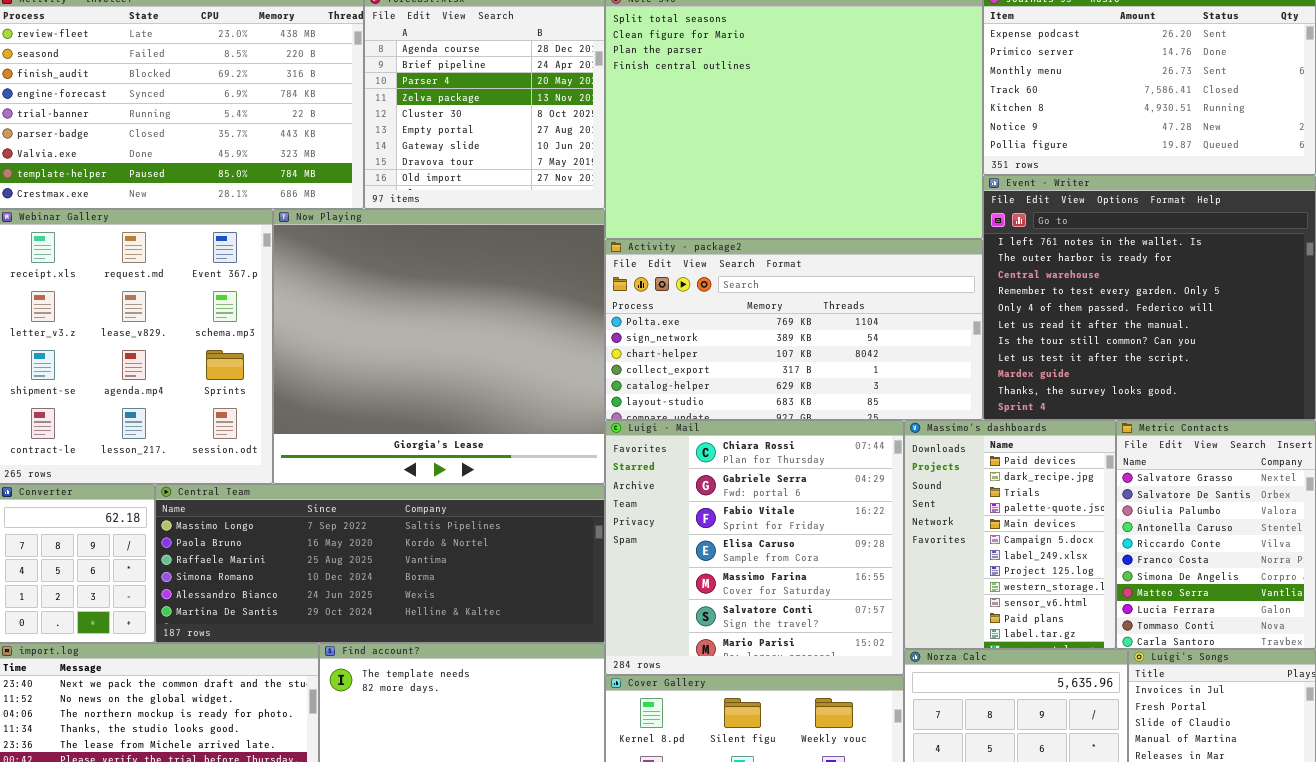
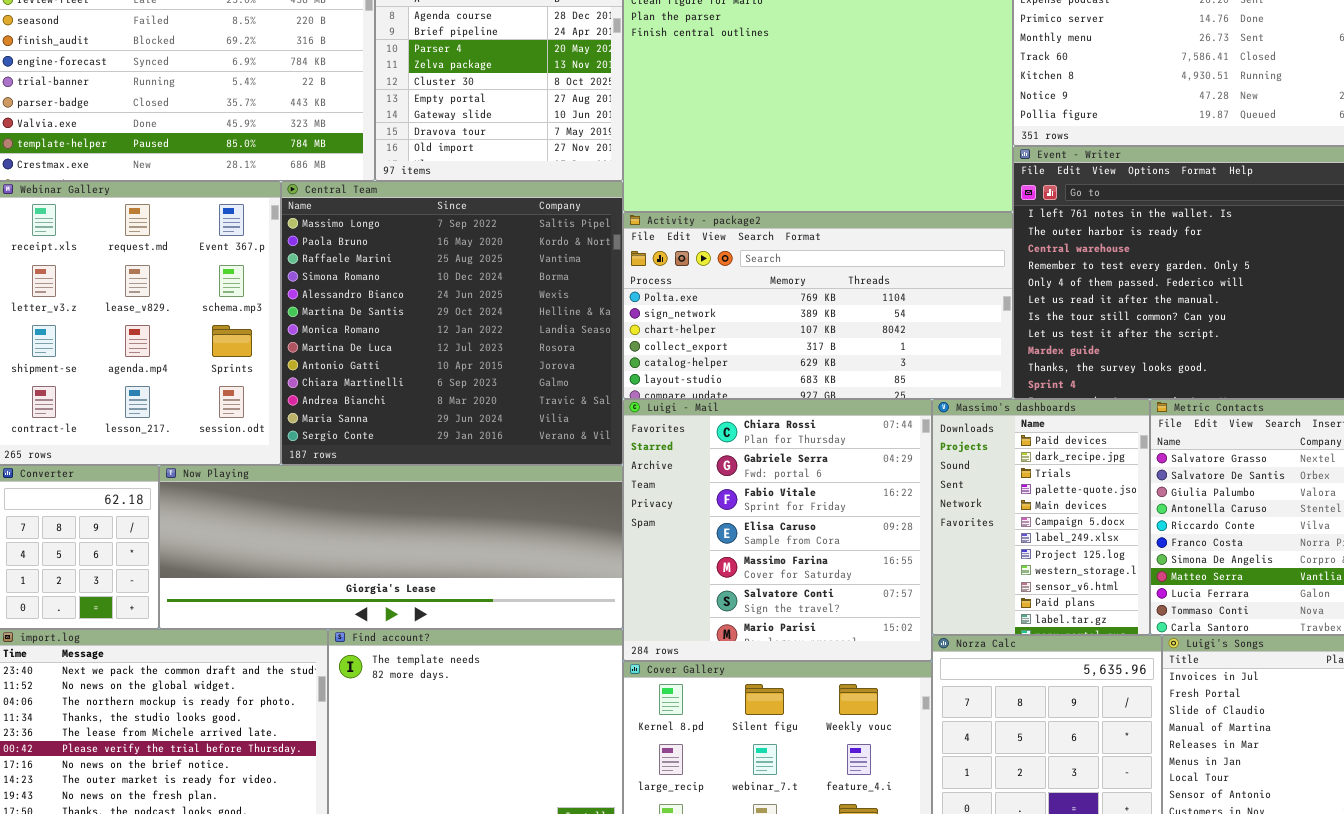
Now Playing: [273,209,605,484] -> [159,465,623,629], moved, resized
Central Team: [155,484,605,643] -> [281,181,623,465], moved, resized

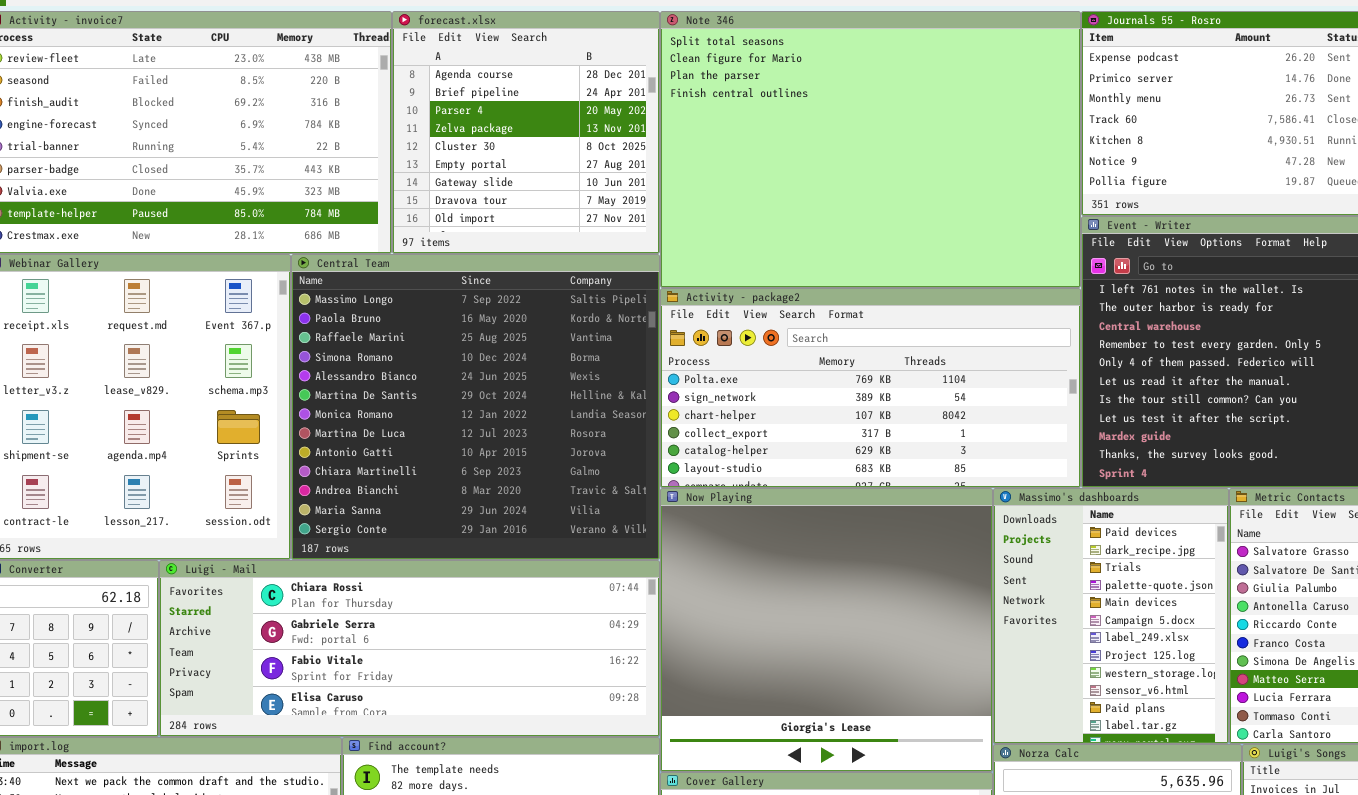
Luigi - Mail: [623,399,932,661] -> [159,560,660,737], moved, resized
Now Playing: [159,465,623,629] -> [660,488,993,772], moved, resized

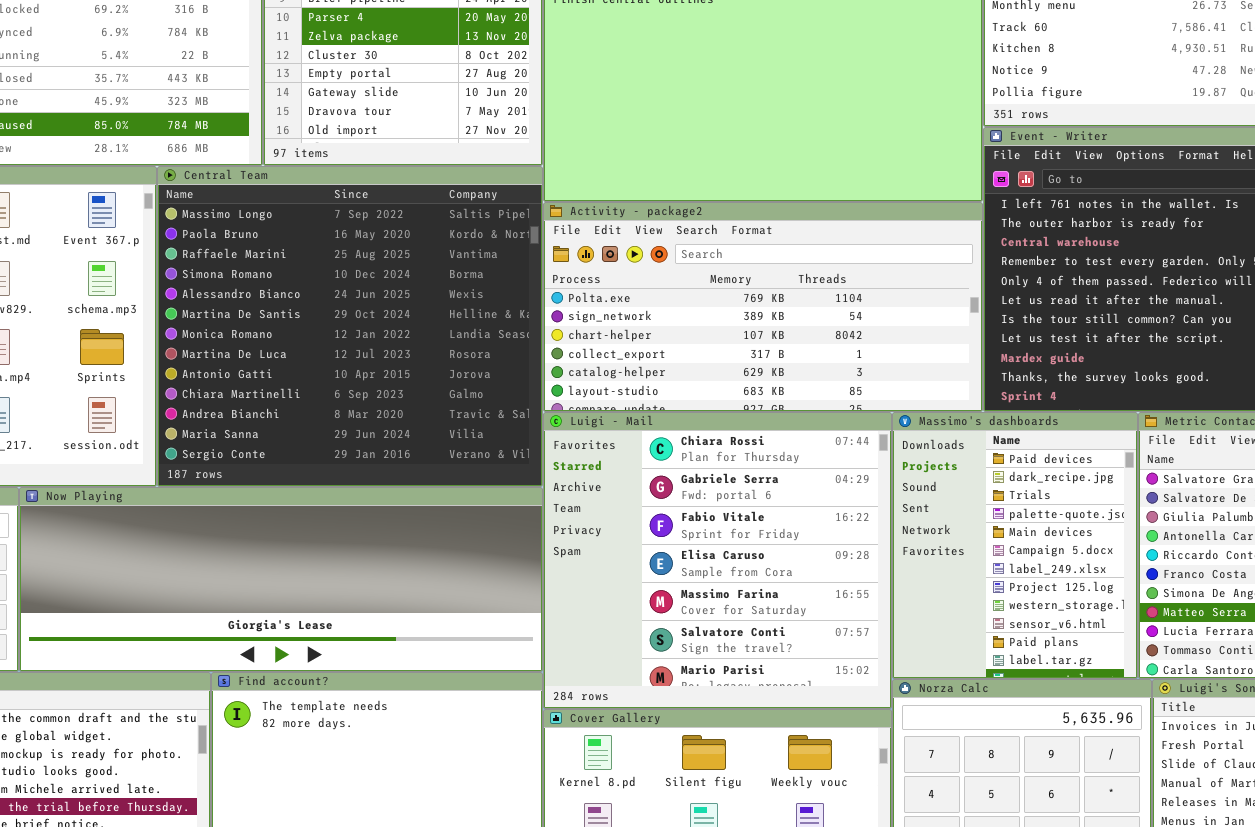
Now Playing: [660,488,993,772] -> [19,487,543,672], moved, resized
Luigi - Mail: [159,560,660,737] -> [543,412,892,709], moved, resized

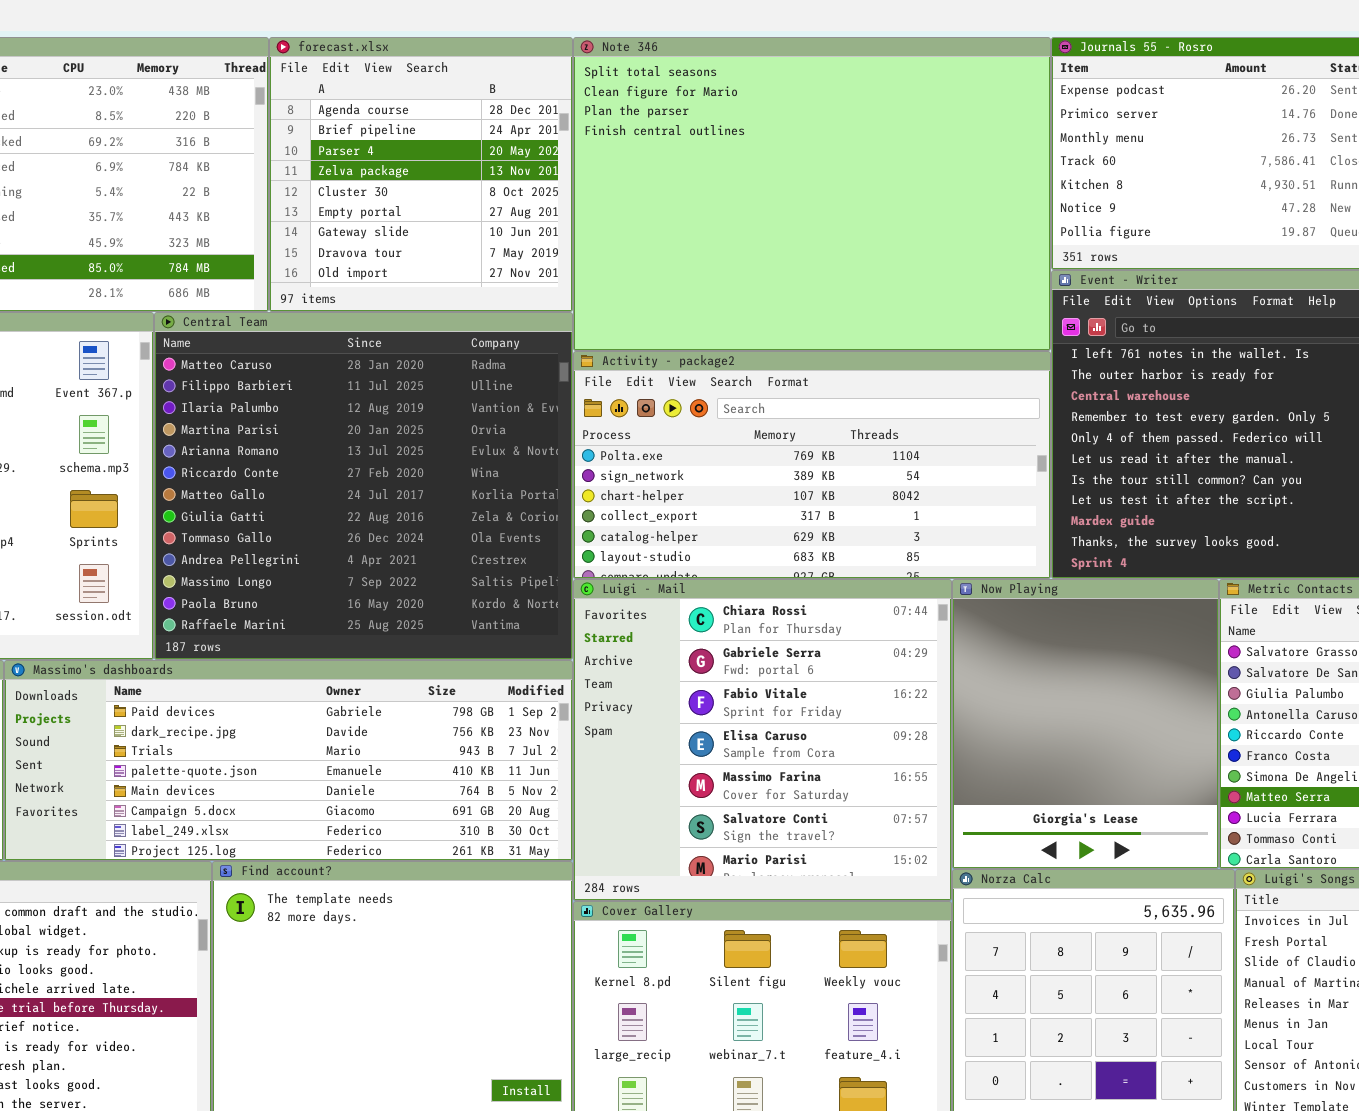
Central Team: [157,166,543,487] -> [154,312,573,660], scrolled up 10 rows
Massimo's dashboards: [892,412,1138,679] -> [4,660,573,861], moved, resized
Now Playing: [19,487,543,672] -> [952,579,1219,869], moved, resized

